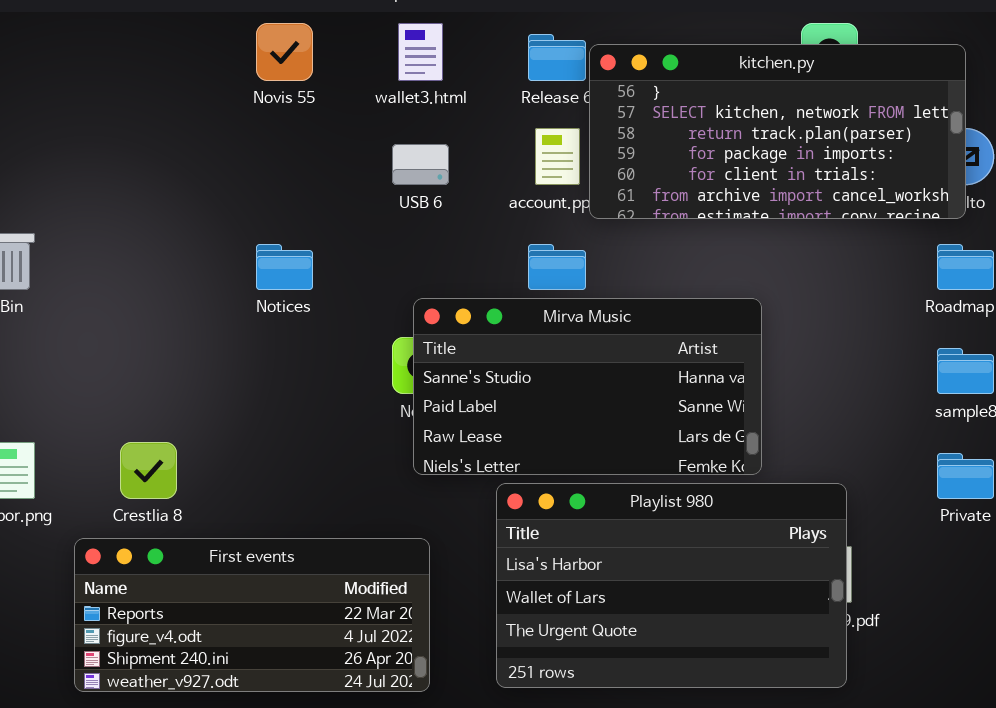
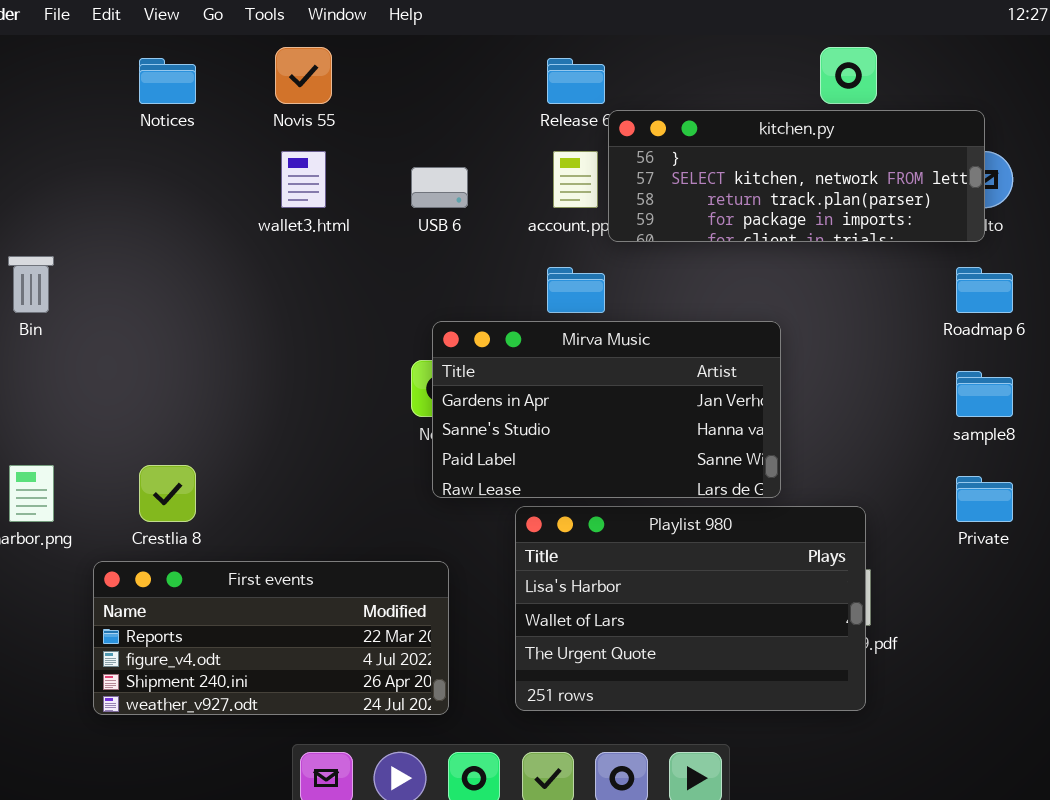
wallet3.html: [398,23,443,81] -> [281,151,326,208], moved
kitchen.py: [589,44,966,219] -> [608,110,985,242], resized
Notices: [256,244,313,290] -> [139,58,196,104], moved
Mirva Music: [413,298,762,475] -> [432,321,781,498], scrolled up 1 row

